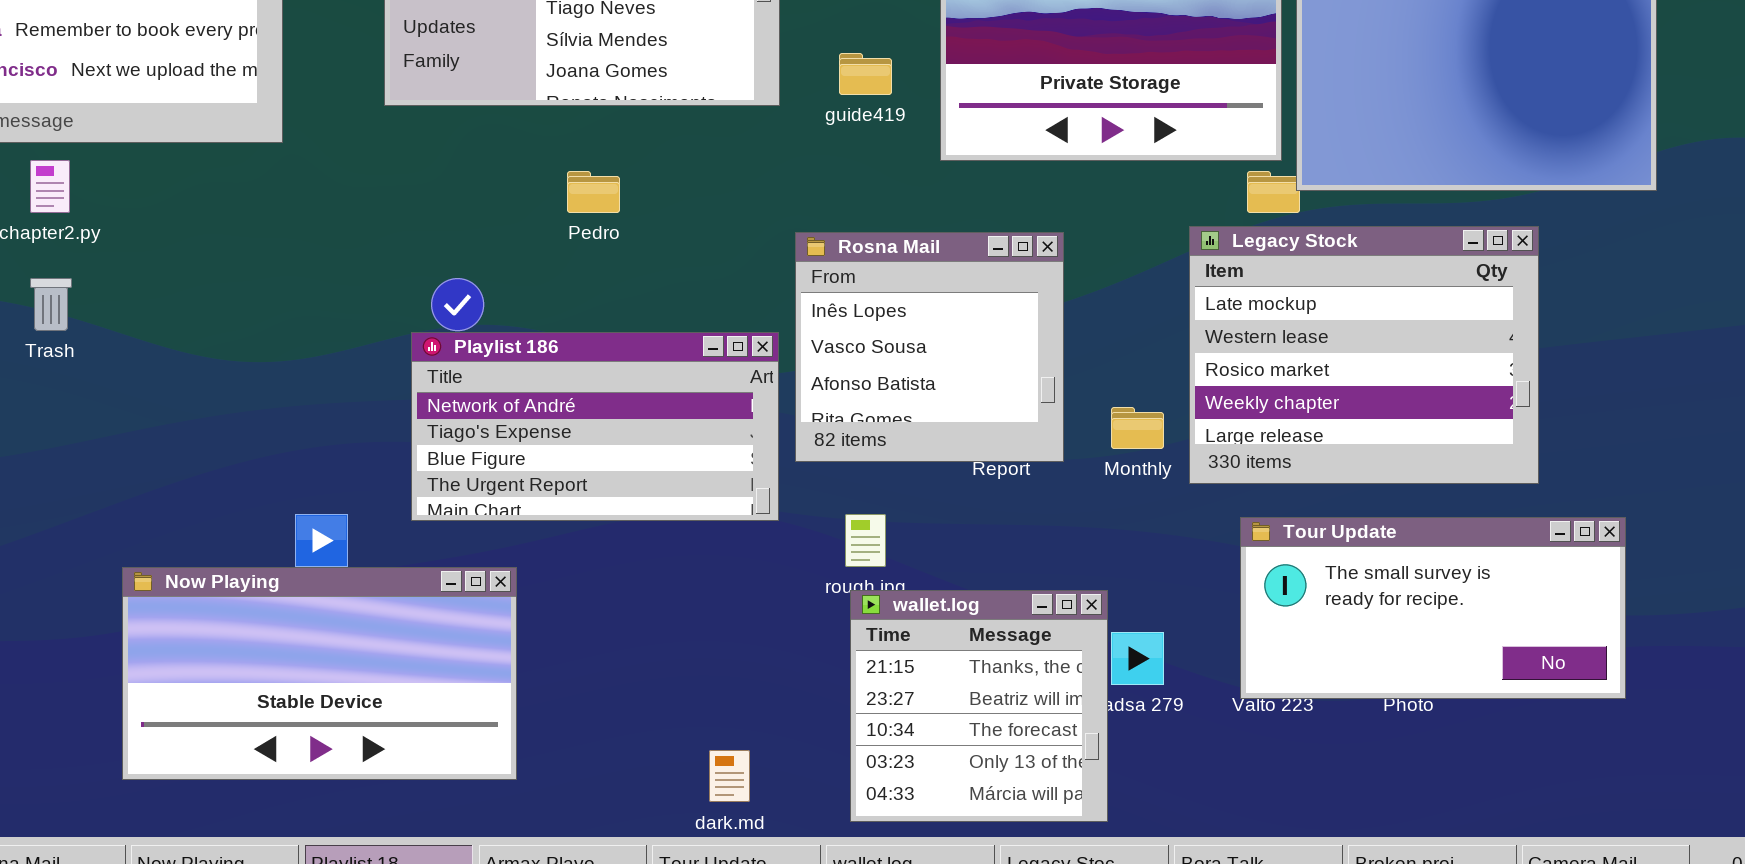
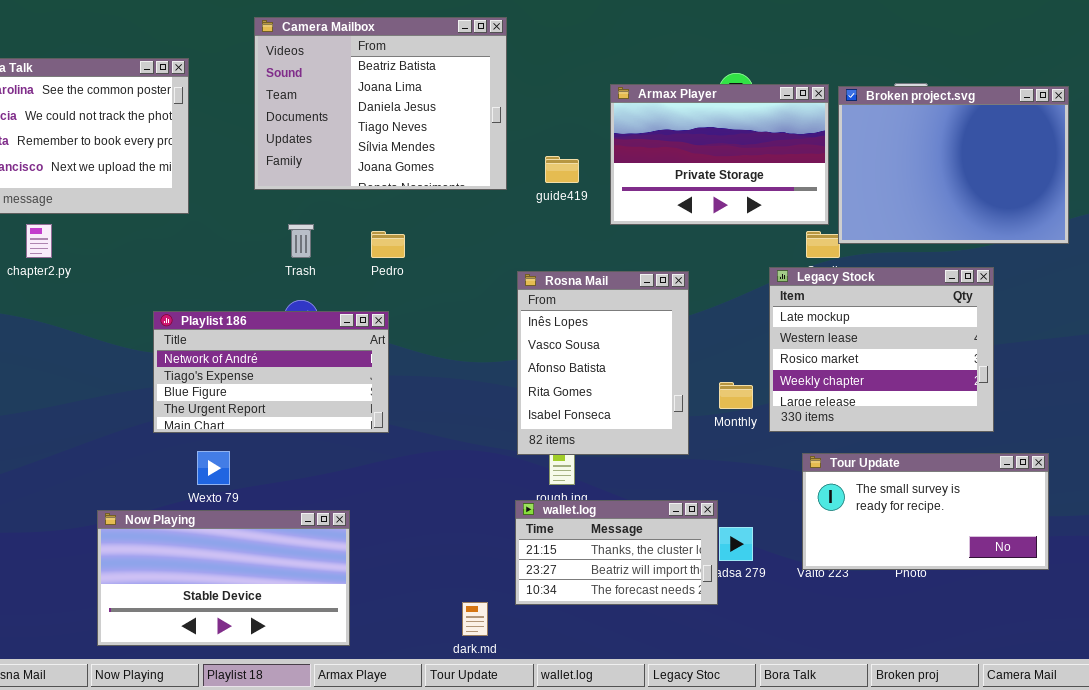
Rosna Mail: [795,232,1064,462] -> [517,271,689,455], resized
Trash: [30,278,72,331] -> [288,224,314,258], moved
Playlist 186: [411,332,779,521] -> [153,311,389,433], moved
Now Playing: [122,567,517,780] -> [97,510,350,646], moved
wallet.log: [850,590,1108,822] -> [515,500,718,605], resized

